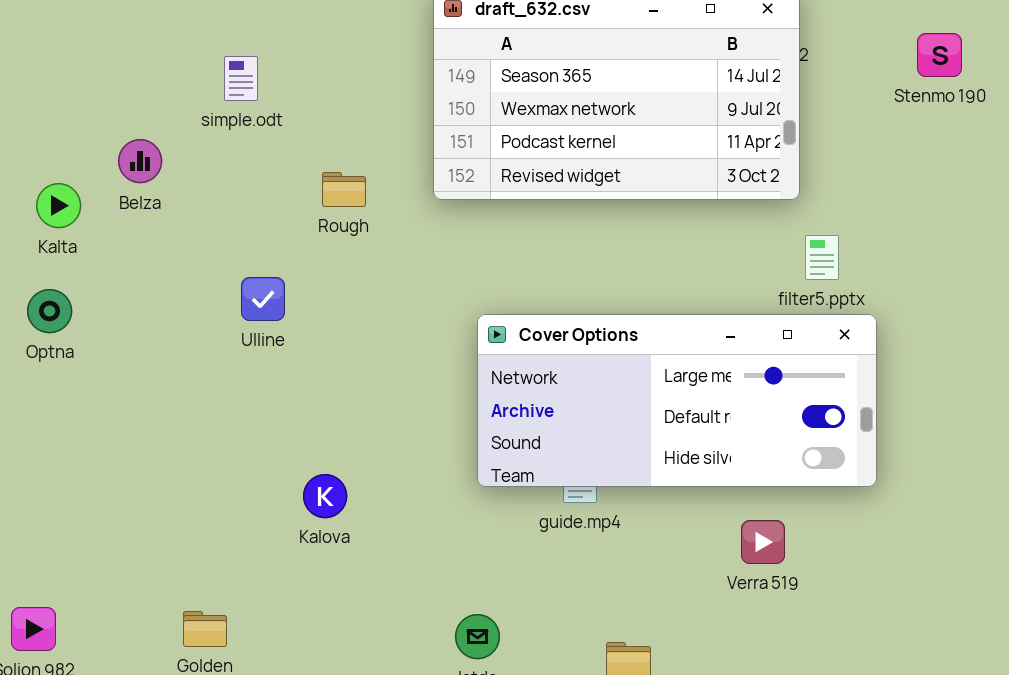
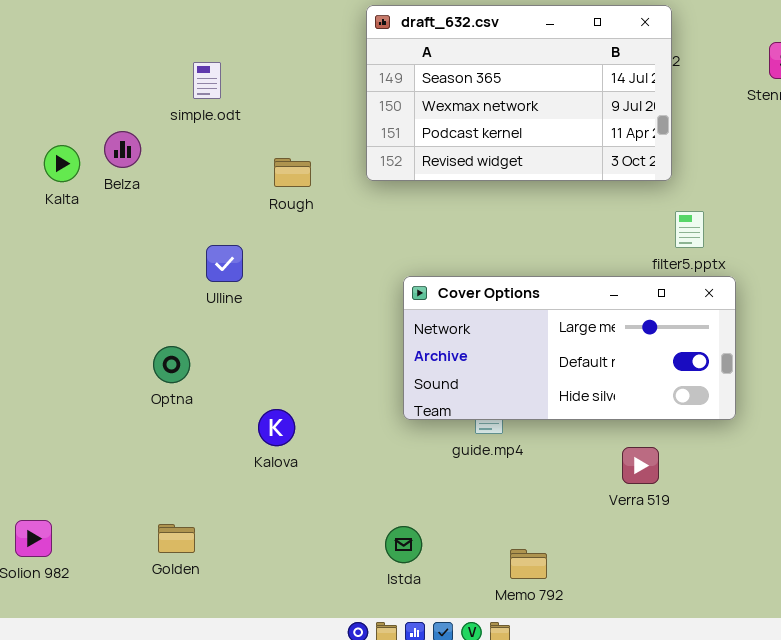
Kalta: [36,183,81,228] -> [44,145,80,182], moved
Optna: [27,289,72,333] -> [153,346,190,383], moved

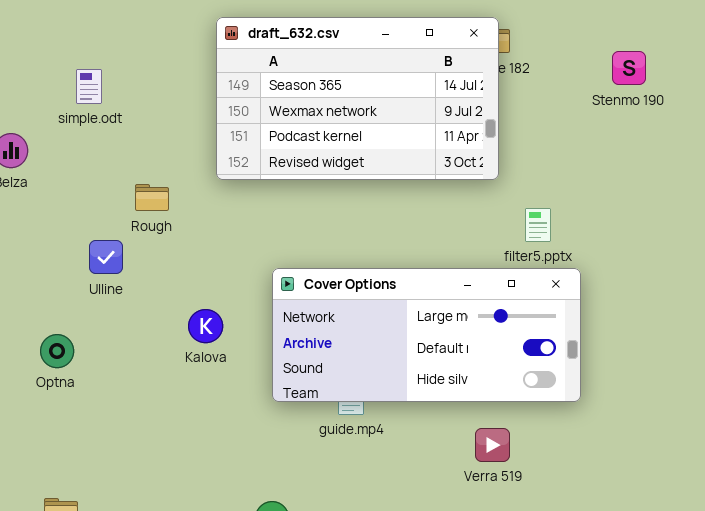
draft_632.csv: [366,5,672,181] -> [216,17,499,180], moved
Rough: [274,158,311,187] -> [135,184,169,211], moved
Kalova: [258,409,295,446] -> [188,309,223,343], moved

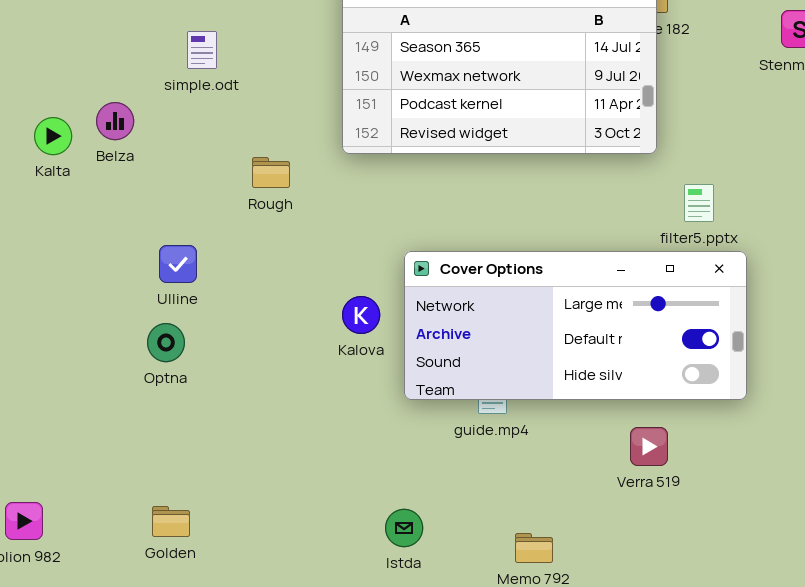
Ulline: [89,240,123,274] -> [159,245,197,283], moved
Kalova: [188,309,223,343] -> [342,296,380,334], moved

